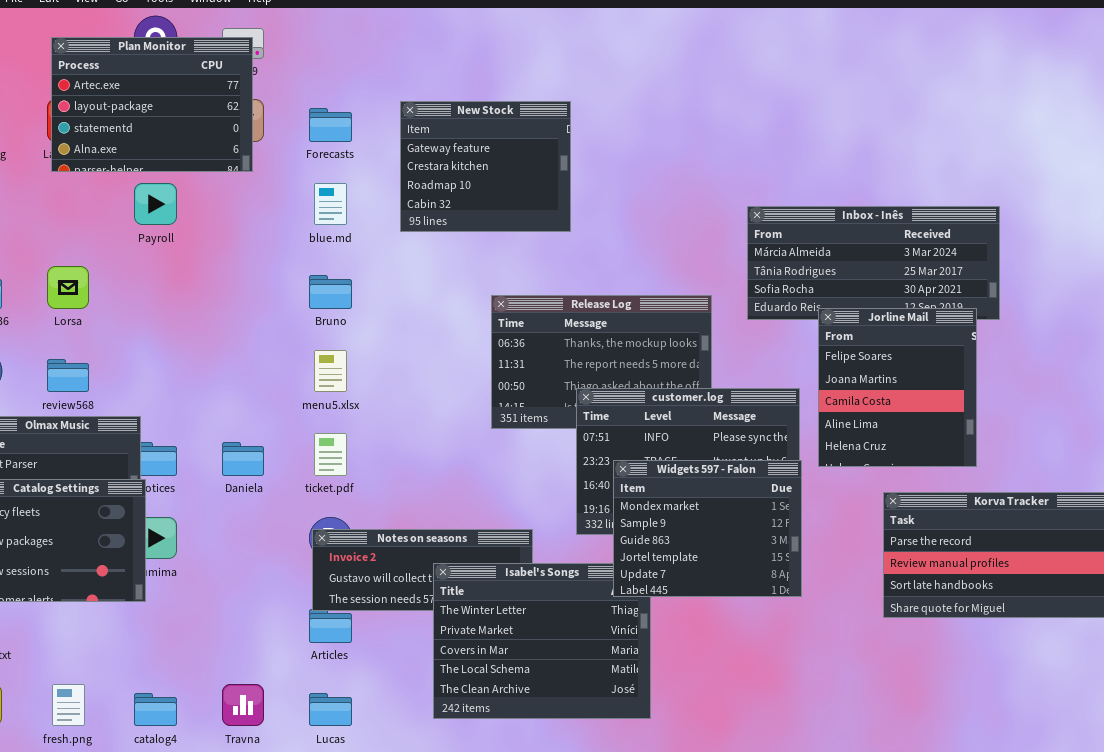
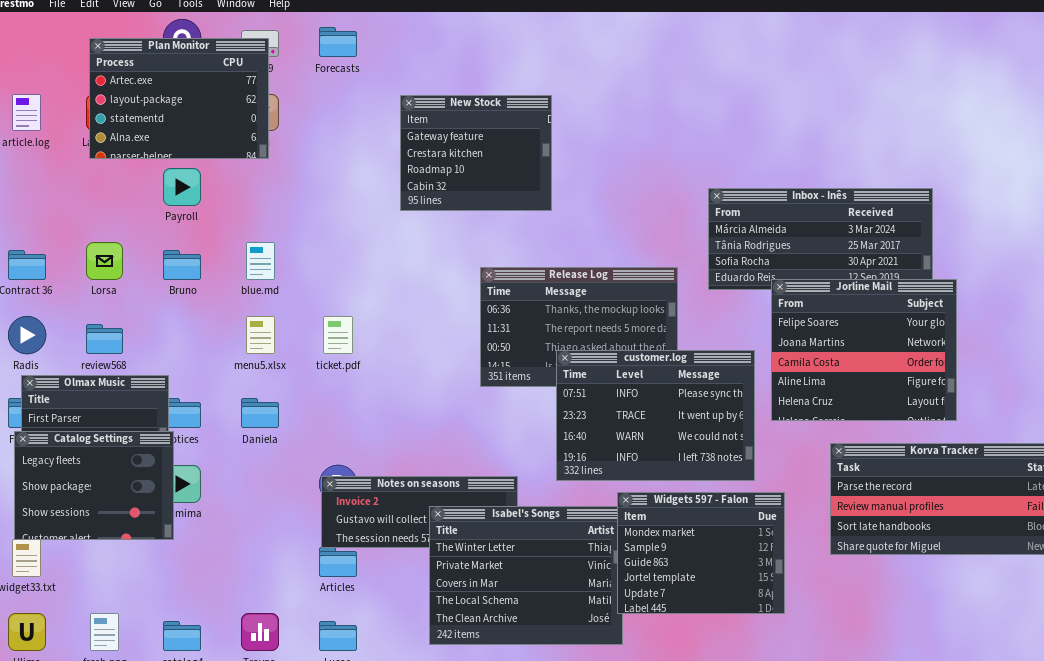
Forecasts: [309,108,352,142] -> [319,27,357,57], moved
blue.md: [314,183,347,225] -> [246,242,275,280], moved
Bruno: [309,275,352,309] -> [163,250,201,280], moved
Jorline Mail: [818,308,977,467] -> [771,279,957,421], resized
menu5.xlsx: [314,350,347,392] -> [246,316,275,354], moved
ticket.pdf: [314,433,347,476] -> [323,316,353,354], moved
Widgets 597 - Falon: [613,460,802,597] -> [617,492,785,614], moved

